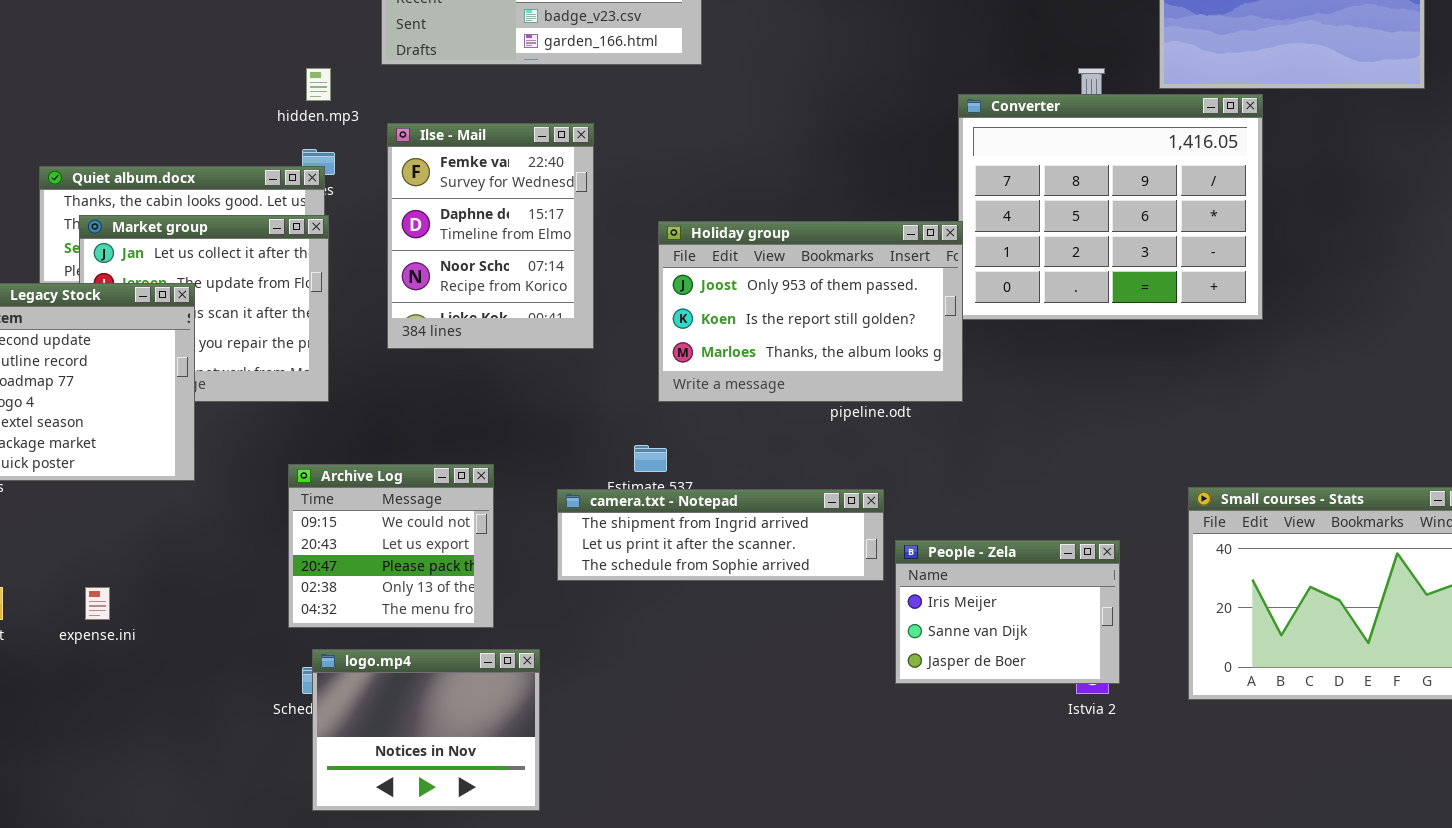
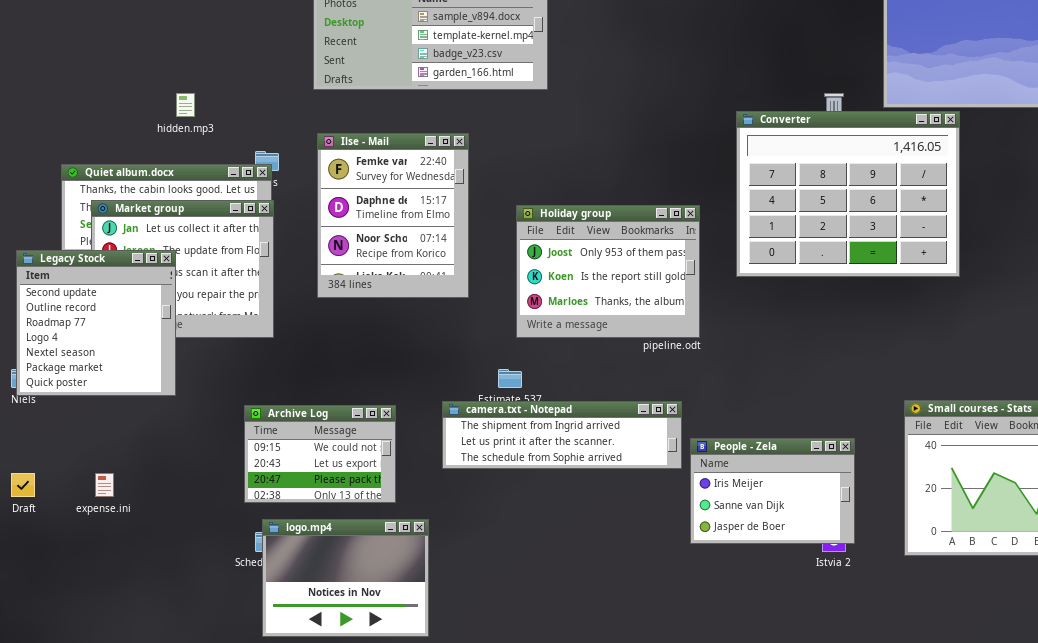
hidden.mp3: [306,68,331,101] -> [176,93,195,117], moved
Holiday group: [658,221,963,402] -> [516,205,700,338], resized
Archive Log: [288,464,494,628] -> [244,405,396,503], resized

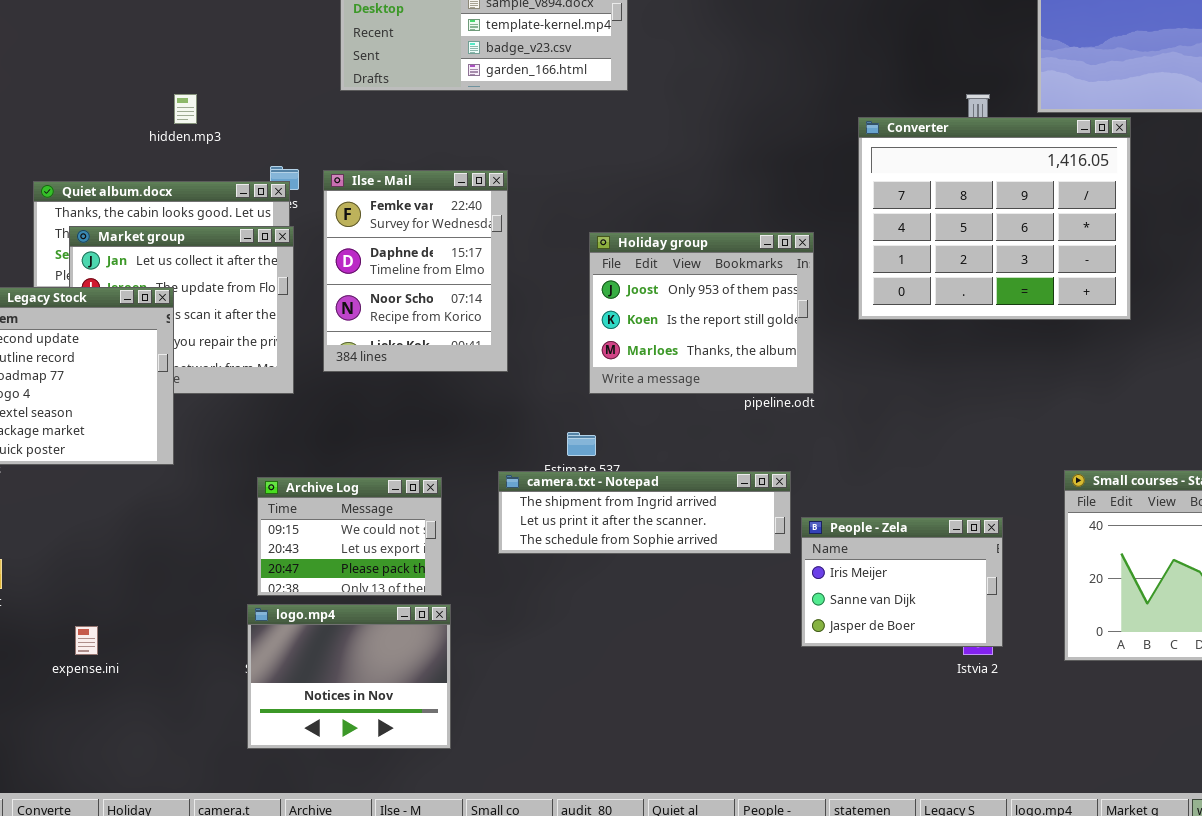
Ilse - Mail: [317,133,469,298] -> [323,170,508,372], moved
expense.ini: [95,473,114,497] -> [75,626,98,655], moved
logo.mp4: [262,519,429,637] -> [247,604,451,749], moved

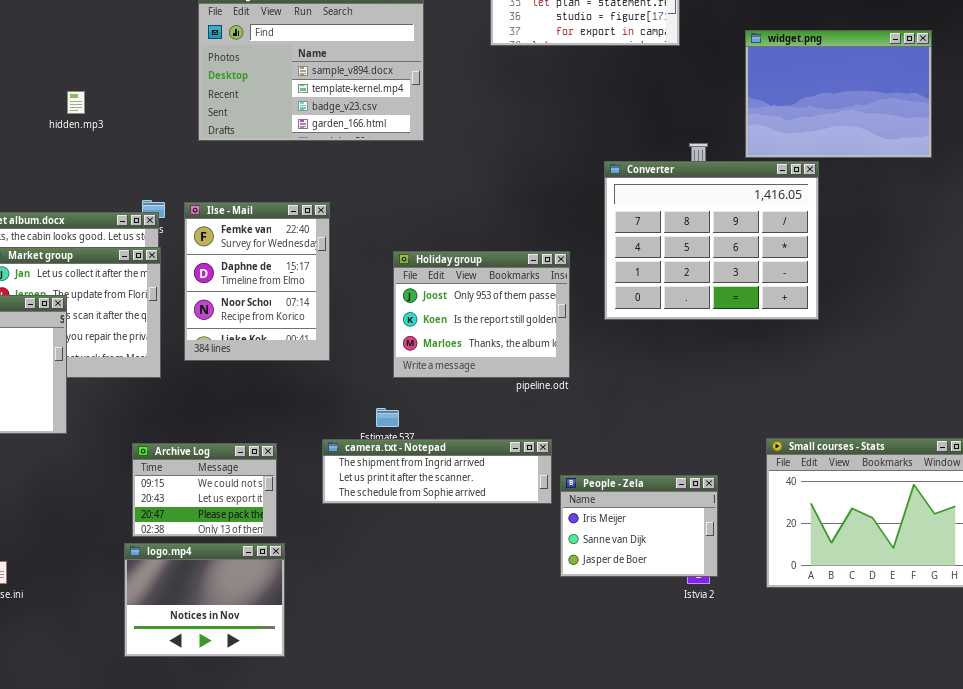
hidden.mp3: [174,94,197,124] -> [67,91,85,114], moved

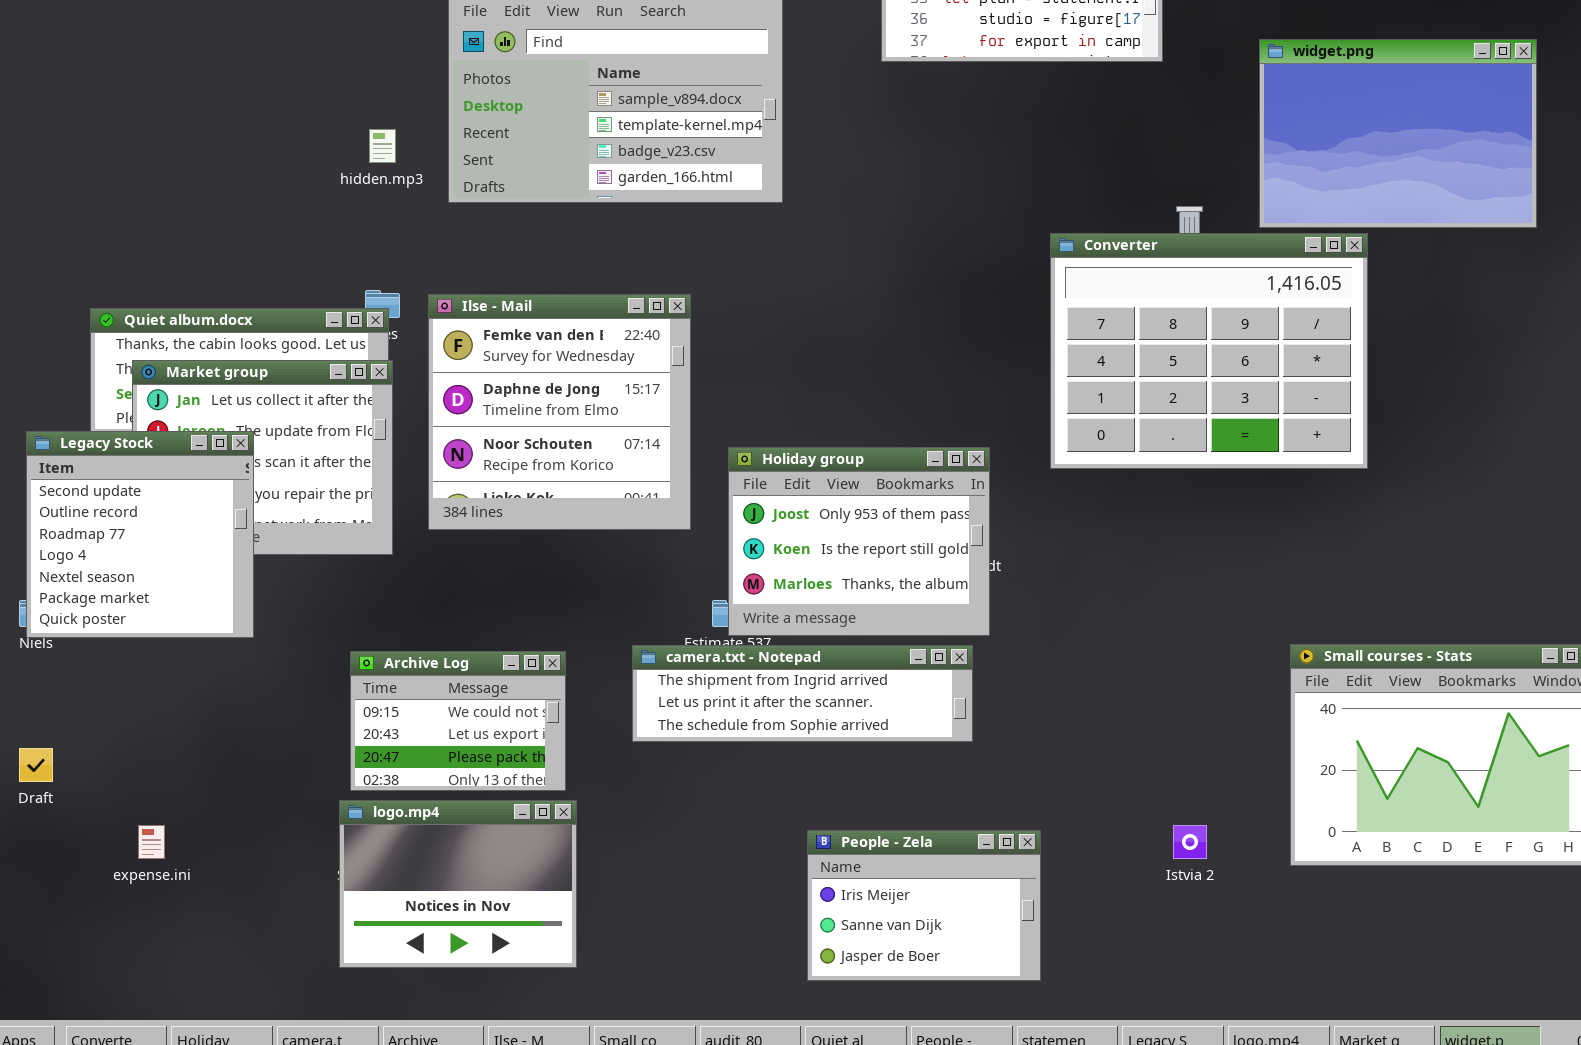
hidden.mp3: [67,91,85,114] -> [369,129,396,163], moved
Ilse - Mail: [184,202,330,361] -> [428,294,691,530], resized
Holiday group: [393,251,570,378] -> [728,447,990,636], moved
People - Zela: [560,475,718,577] -> [807,830,1041,981], moved

